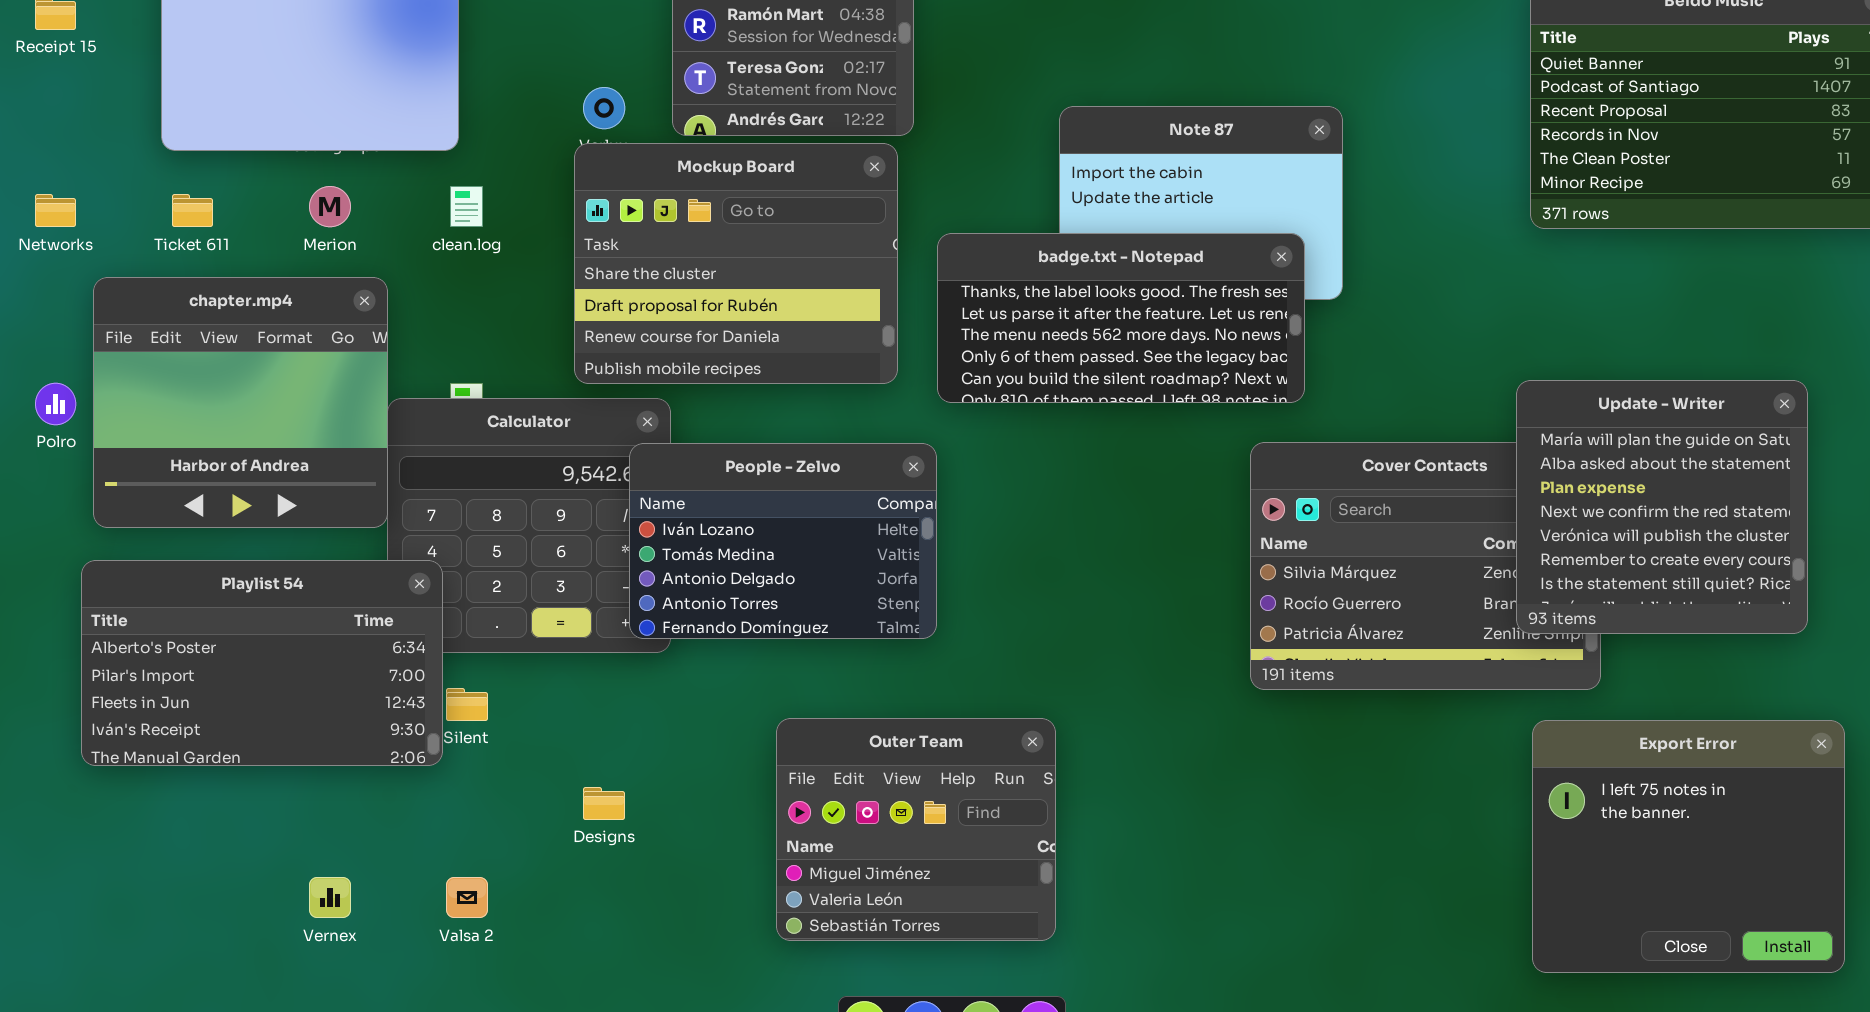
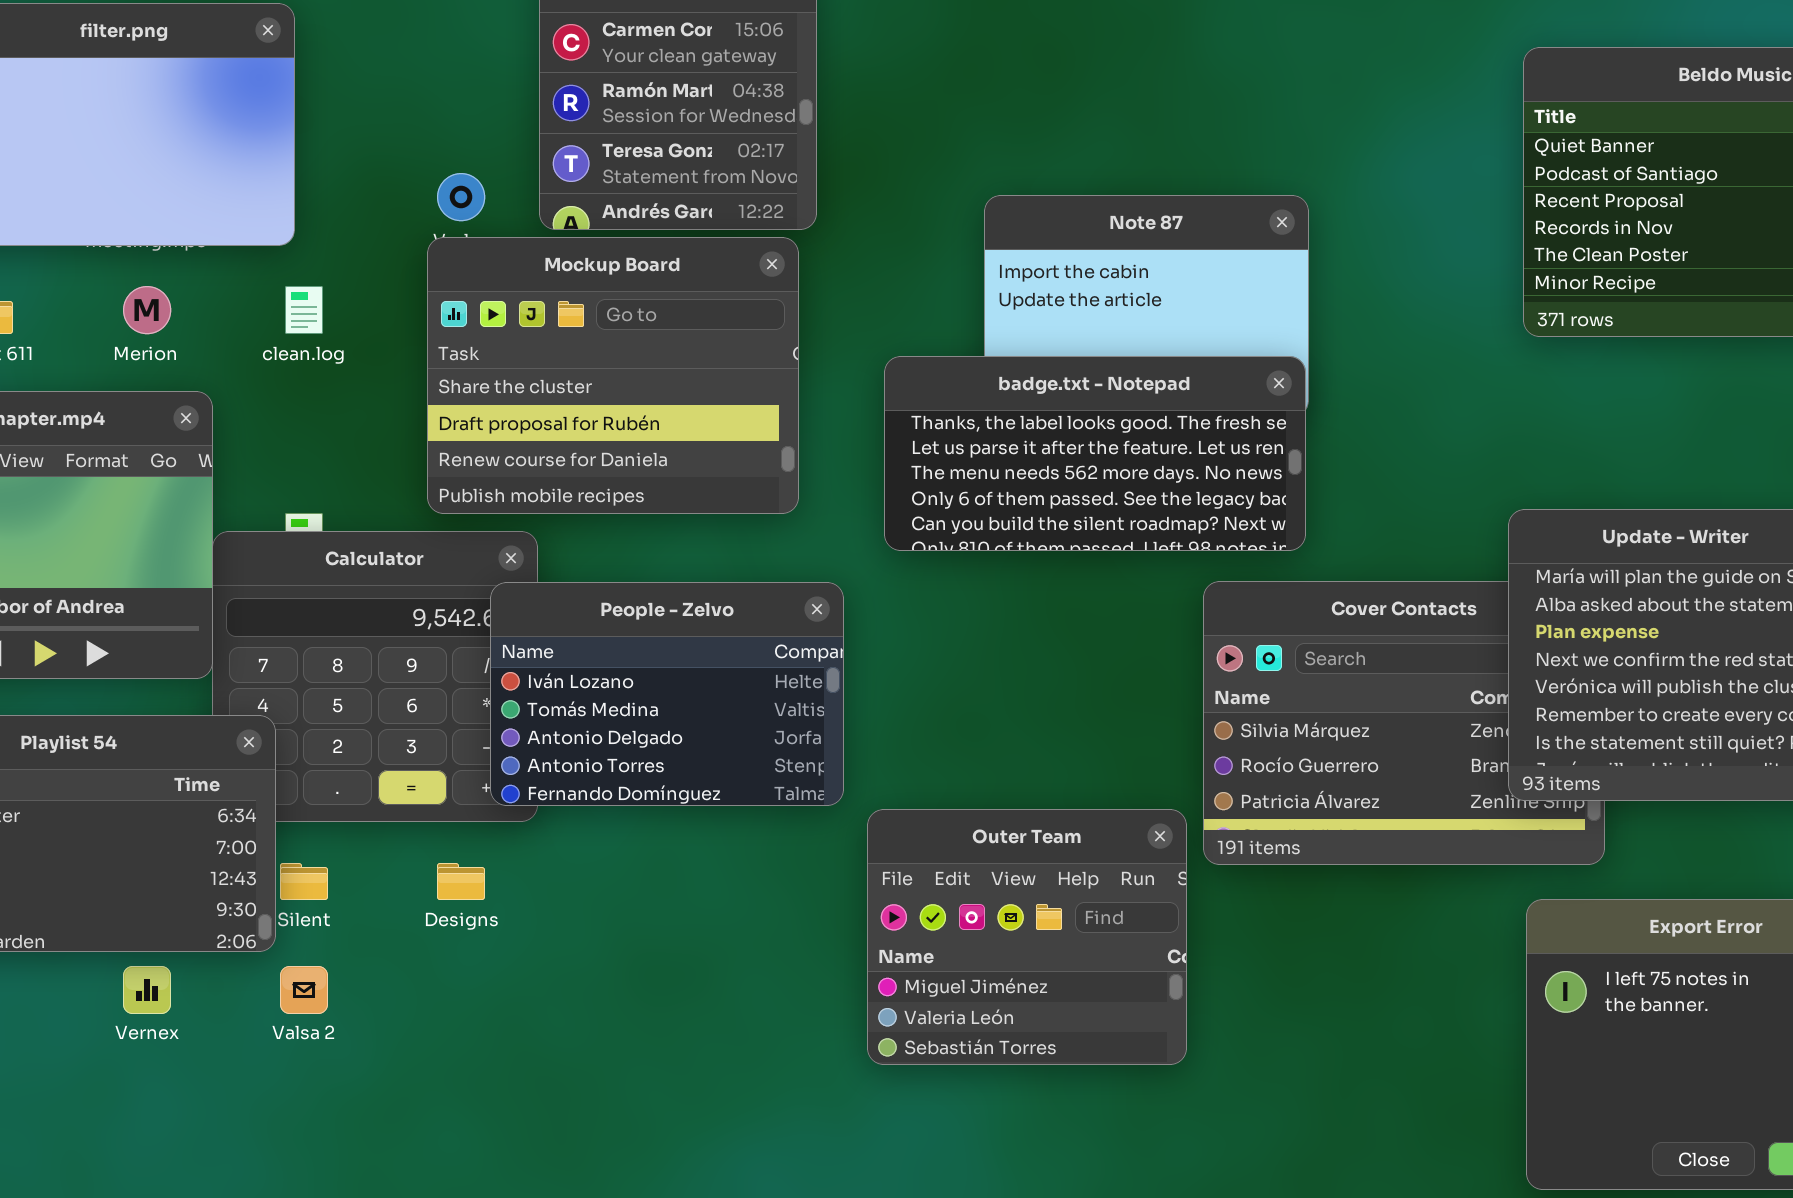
badge.txt - Notepad: [937,233,1305,403] -> [884,356,1306,551], moved
Outer Team: [776,718,1056,941] -> [867,809,1187,1065], moved
Designs: [583,787,625,820] -> [437,863,485,900], moved
Vernex: [309,877,351,918] -> [123,966,171,1014], moved
Valsa 2: [446,877,488,918] -> [280,966,328,1014], moved

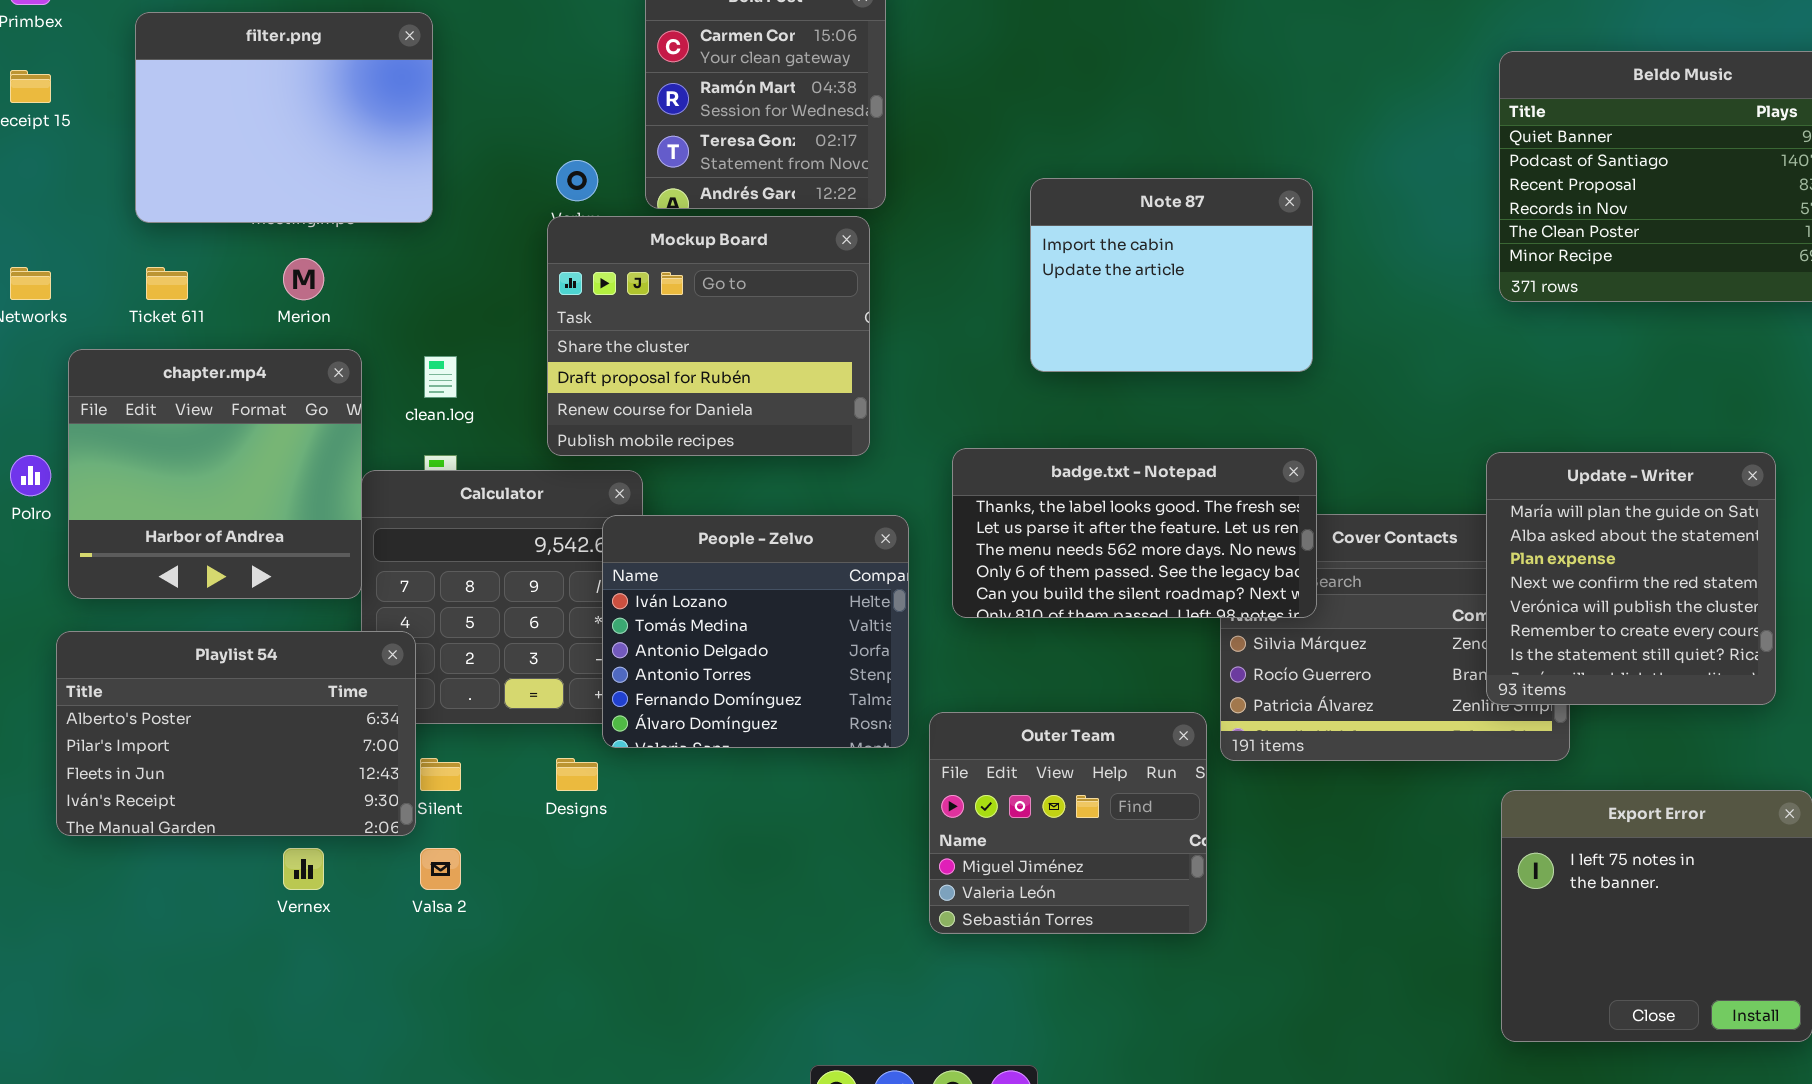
clean.log: [285,286,323,334] -> [424,356,457,398], moved
badge.txt - Notepad: [884,356,1306,551] -> [952,448,1317,618], moved
People - Zelvo: [490,582,844,806] -> [602,515,909,748], resized

